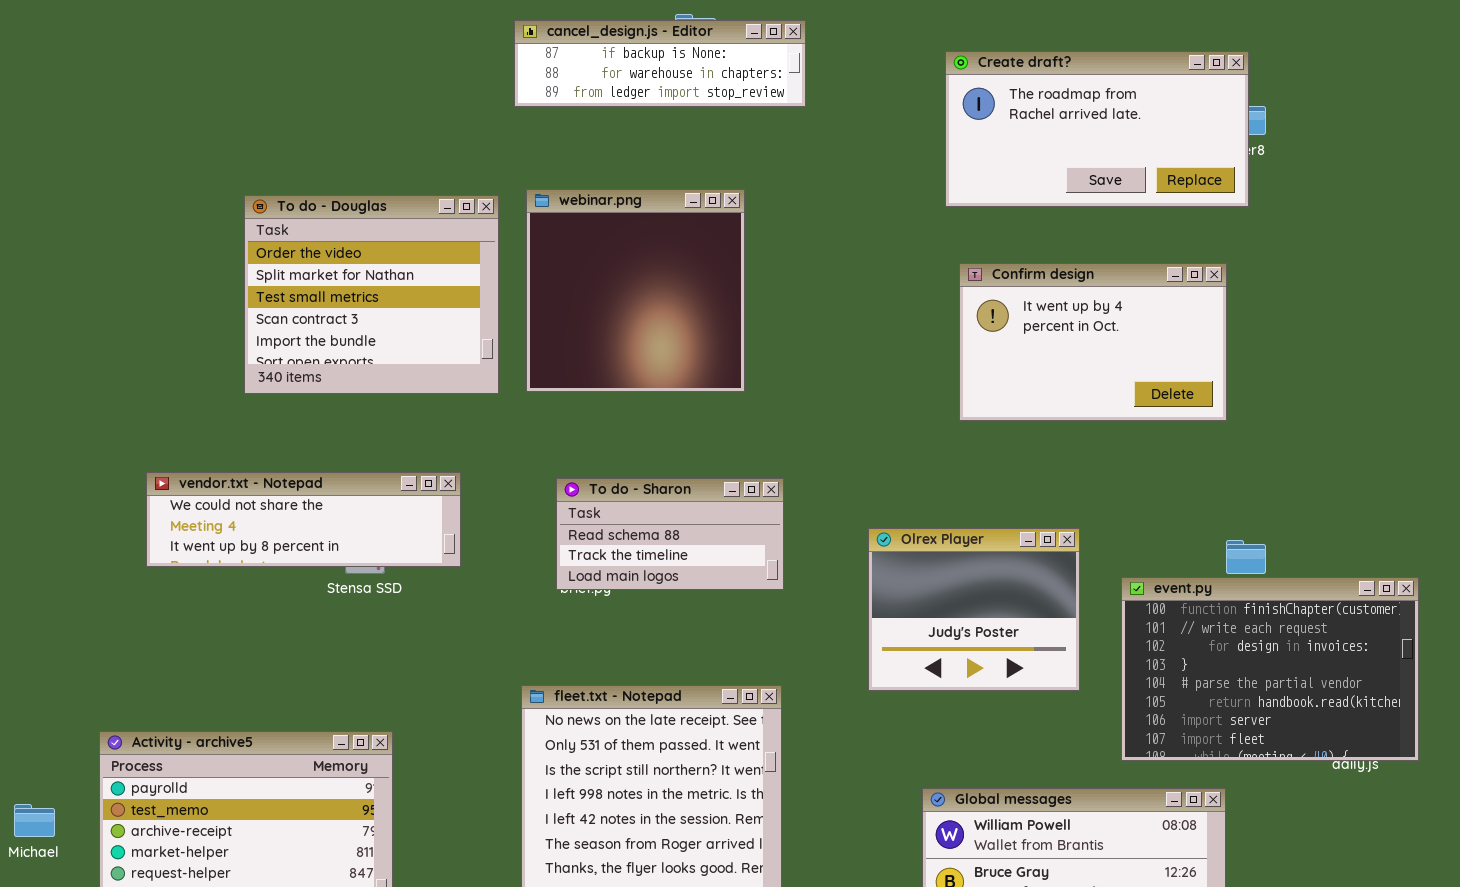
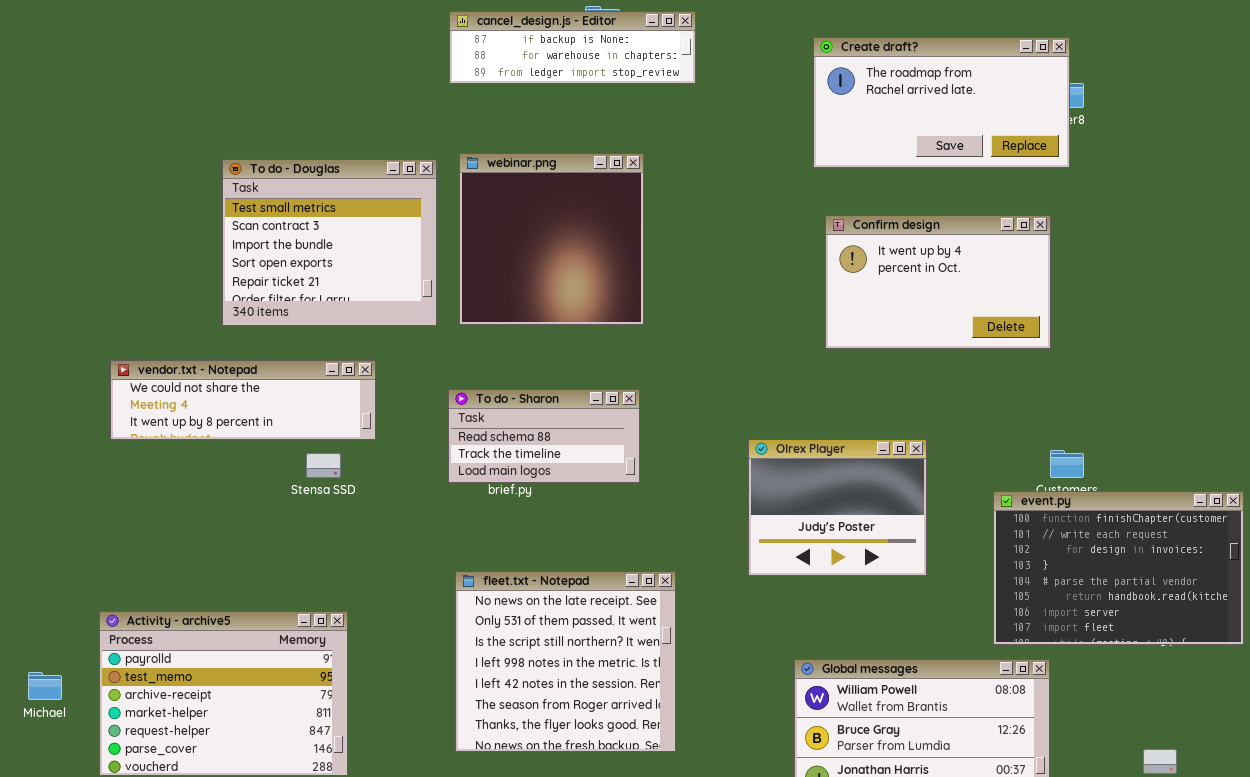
To do - Douglas: [244,195,499,394] -> [222,159,437,326], scrolled down 2 rows
vendor.txt - Notepad: [146,472,461,567] -> [110,360,376,440], moved
To do - Sharon: [556,478,784,590] -> [448,389,640,483], moved
event.py: [1121,577,1419,761] -> [993,491,1244,645], moved

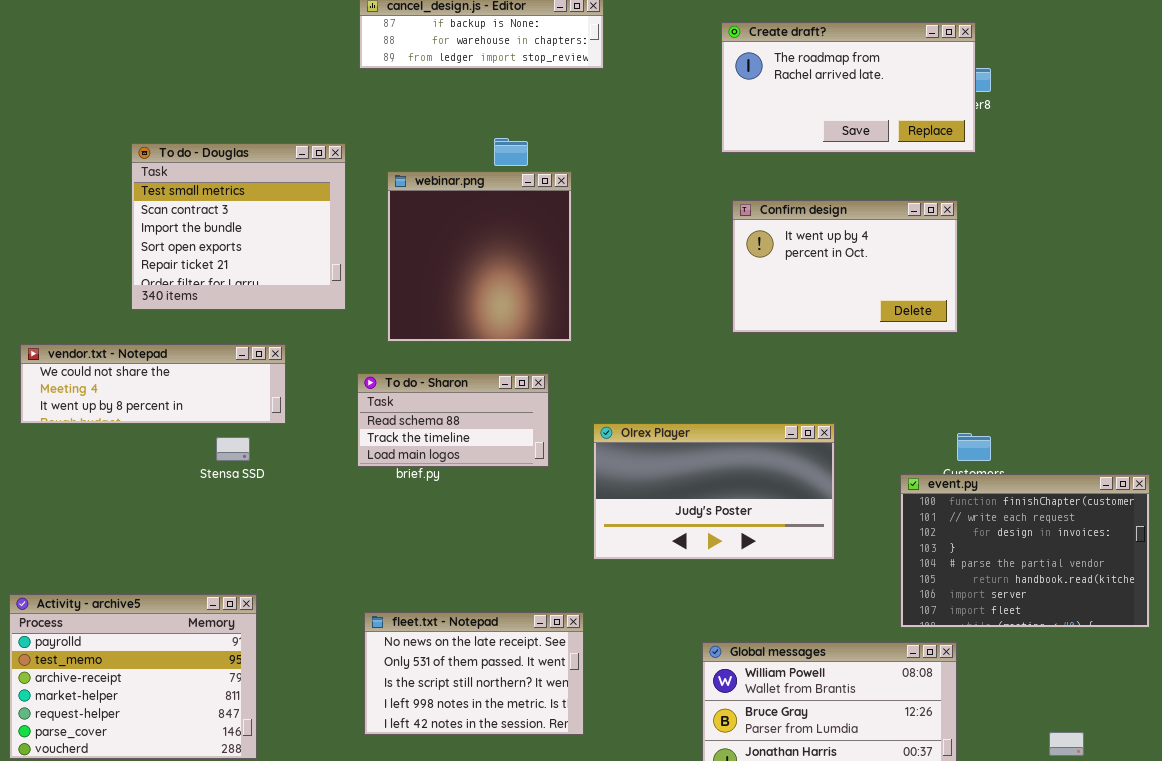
webinar.png: [459,153,644,325] -> [387,171,572,342], moved
Olrex Player: [748,439,927,576] -> [593,423,835,560], resized
fleet.txt - Notepad: [455,571,676,752] -> [364,612,584,735], resized

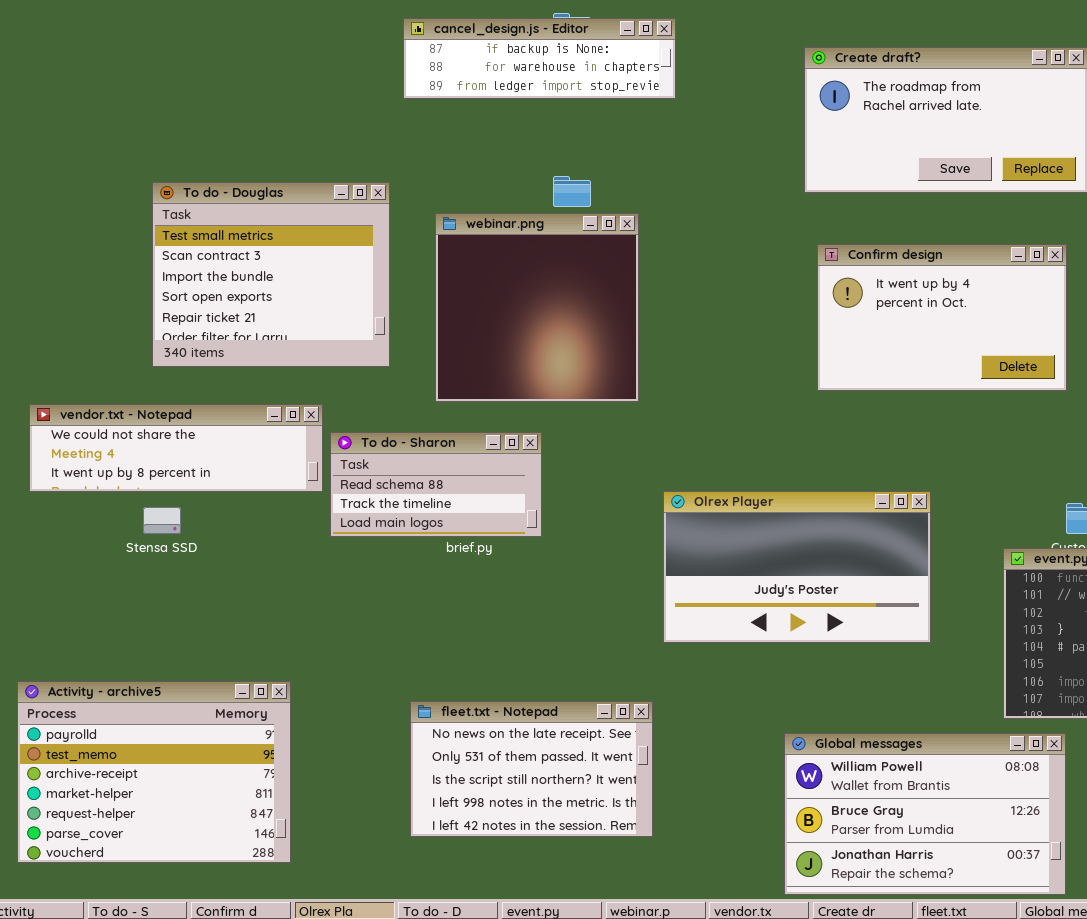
To do - Sharon: [357,373,549,467] -> [330,432,542,537], moved
Stensa SSD: [216,437,250,461] -> [143,507,181,534], moved

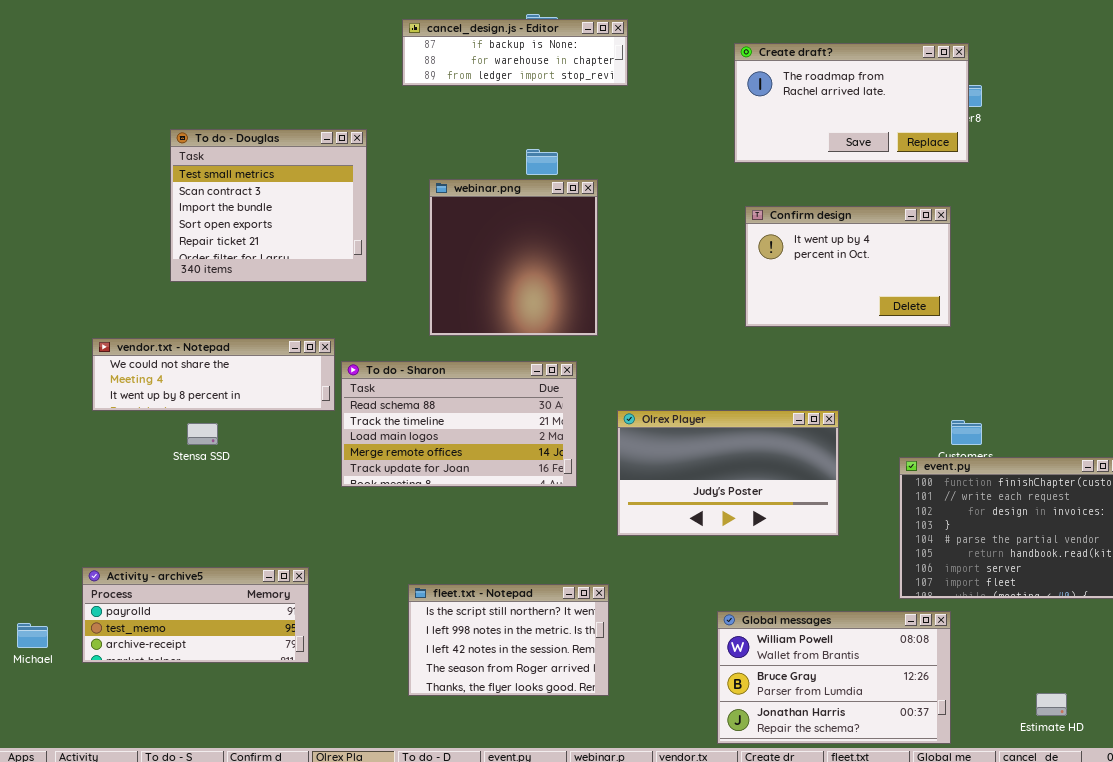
To do - Douglas: [152,182,390,367] -> [170,129,367,282], moved
To do - Sharon: [330,432,542,537] -> [341,361,577,487], resized
Activity - archive5: [17,681,291,863] -> [82,567,309,663], resized
fleet.txt - Notepad: [410,701,653,837] -> [408,584,609,696], scrolled down 2 rows

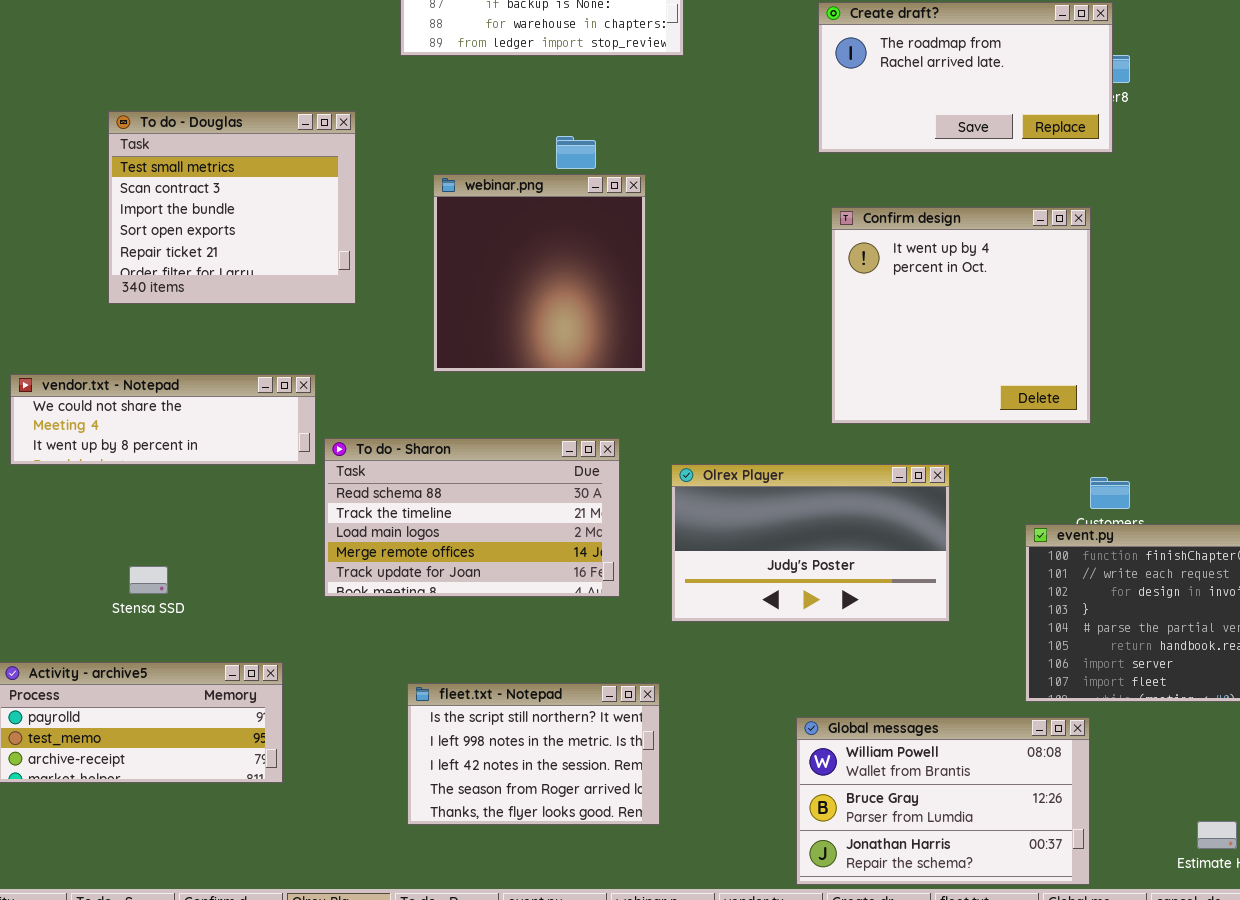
Confirm design: [745,206,951,327] -> [831,207,1091,424], resized
To do - Sharon: [341,361,577,487] -> [324,438,620,597], moved
Stensa SSD: [187,423,218,445] -> [129,566,168,594], moved

